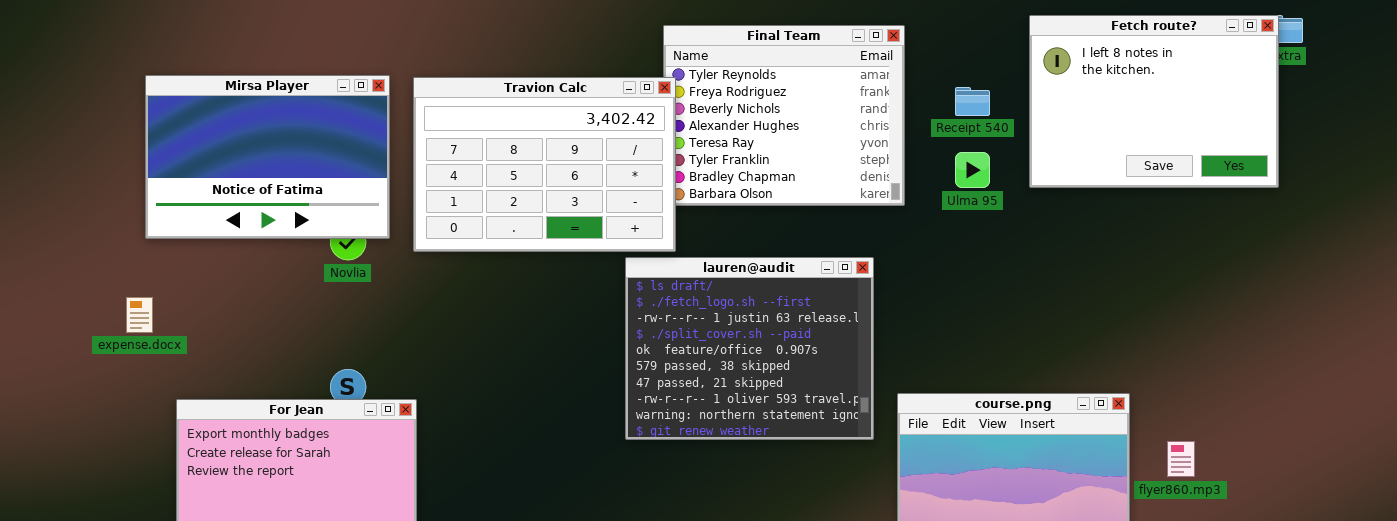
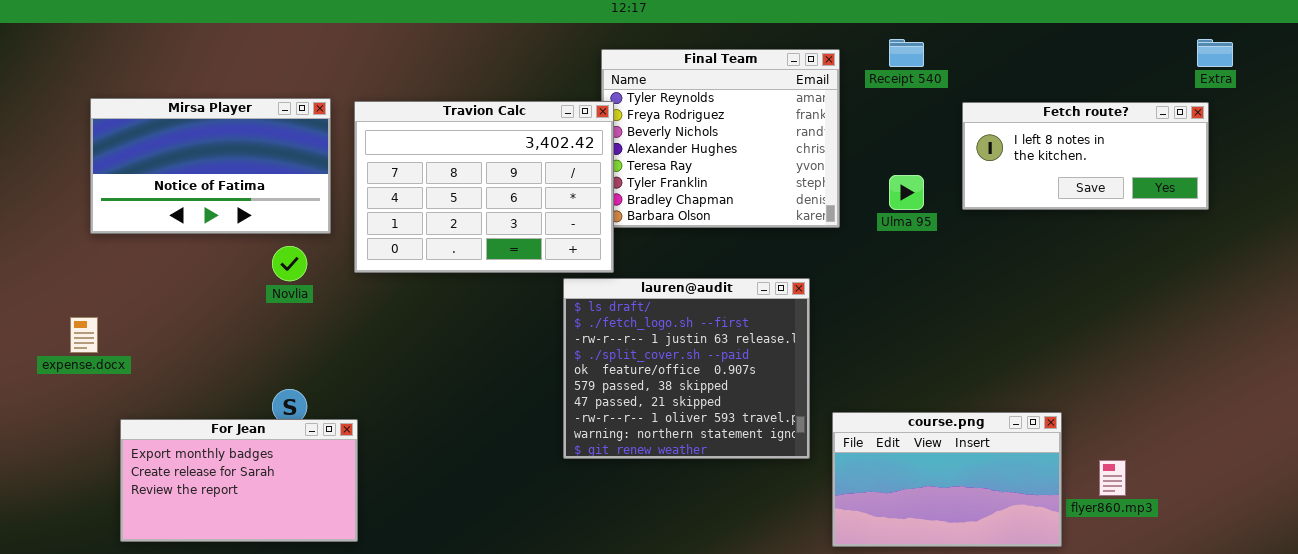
Fetch route?: [1029,15,1279,188] -> [962,102,1209,210], resized
Mirsa Player: [145,75,390,239] -> [90,98,331,234], resized
Receipt 540: [955,87,990,116] -> [889,39,924,67], moved

